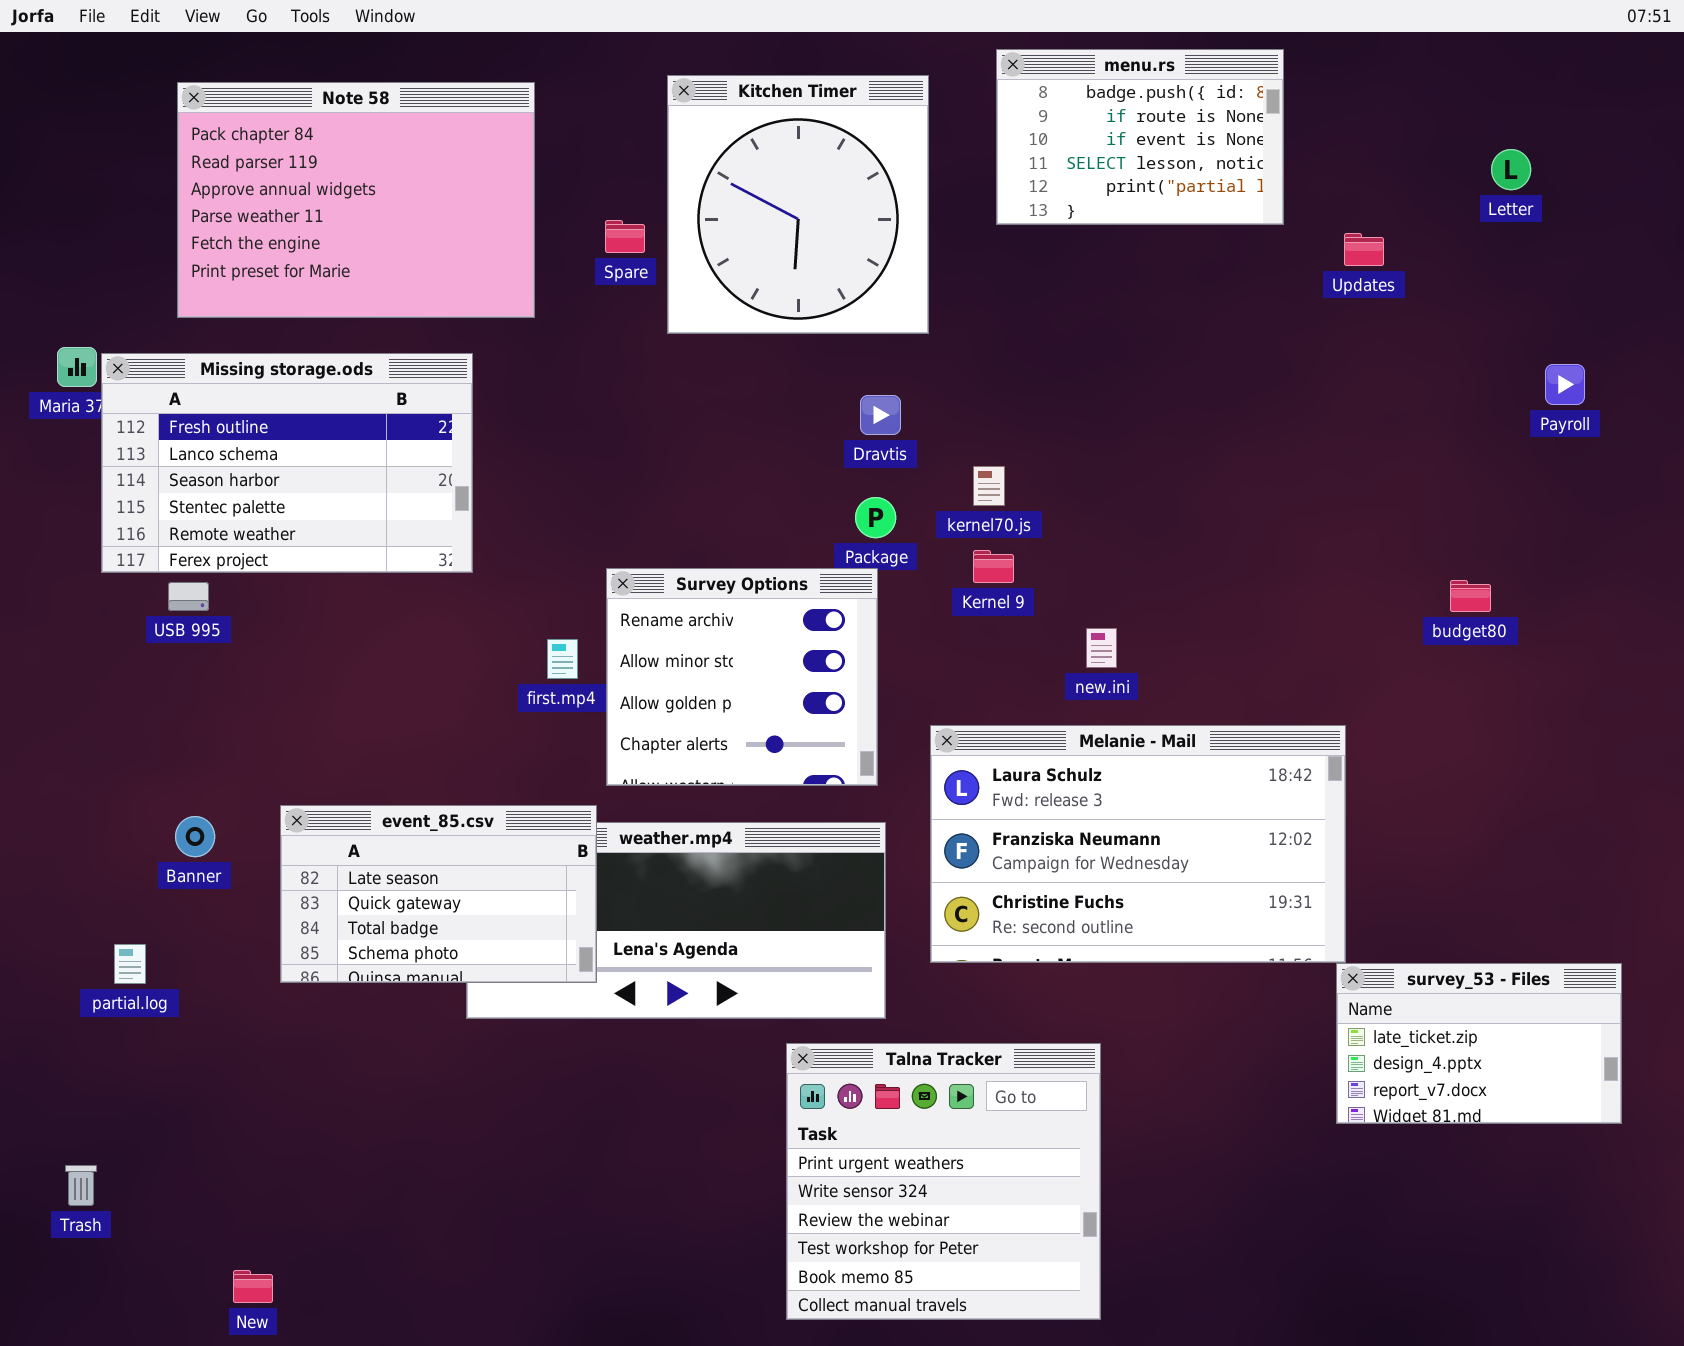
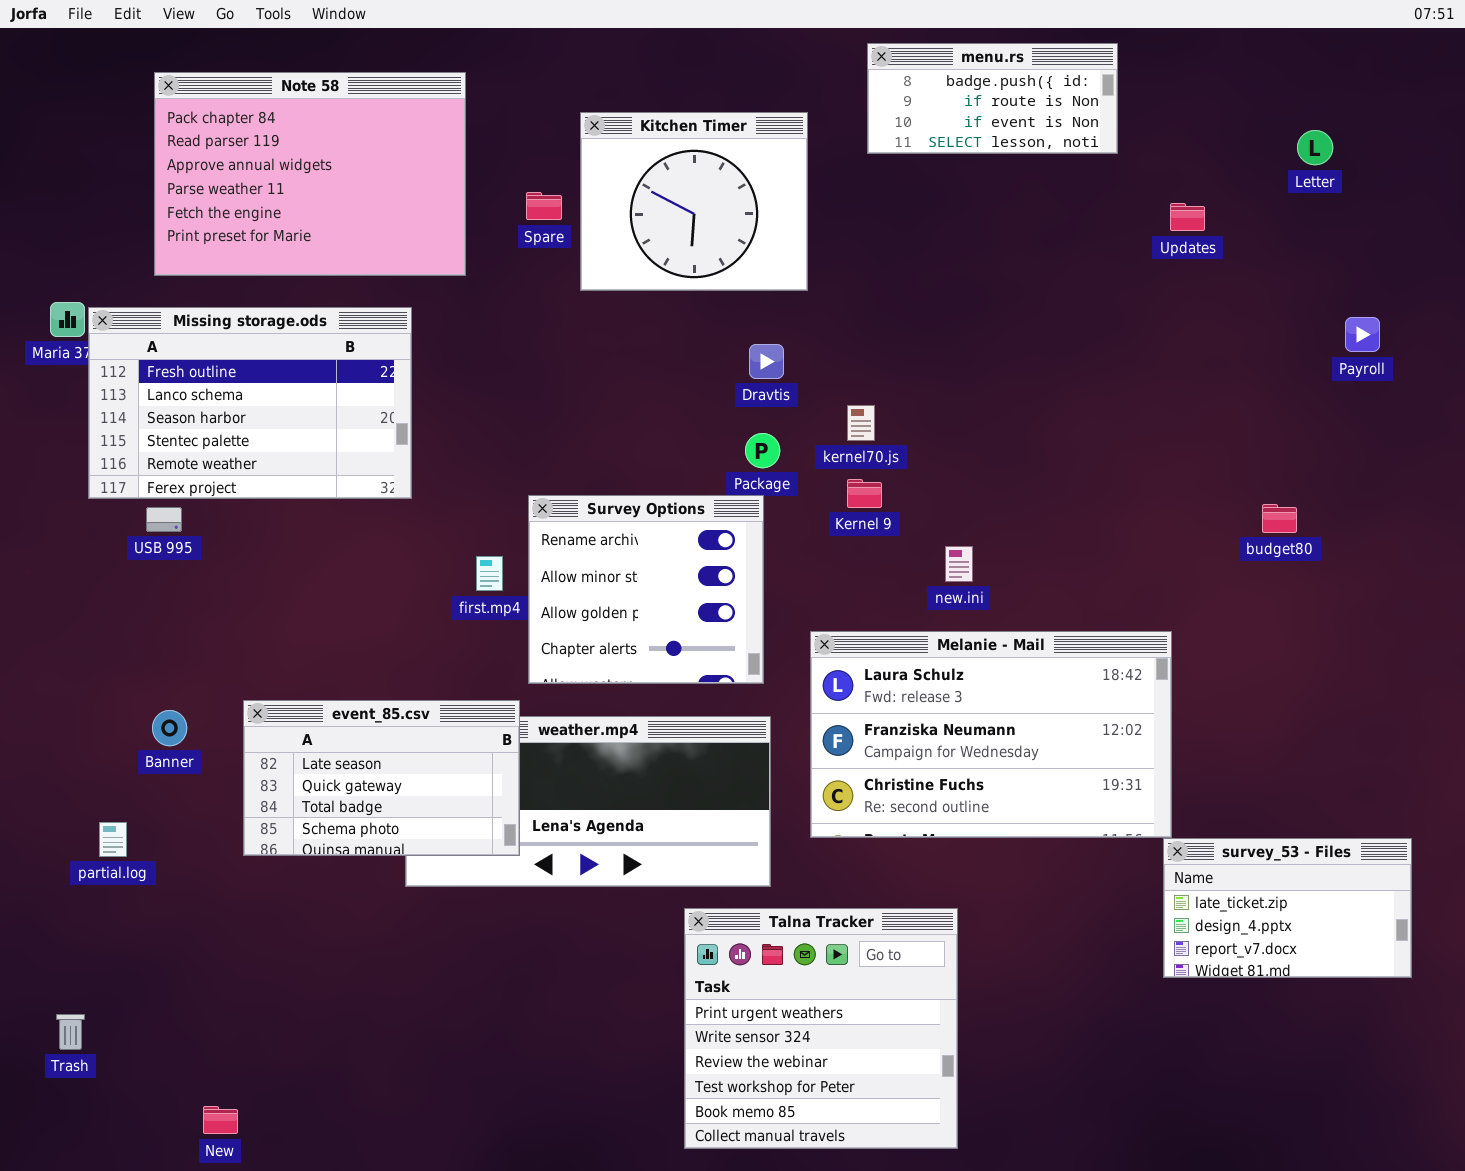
menu.rs: [996,49,1284,225] -> [867,43,1118,154], resized
Kitchen Timer: [667,75,929,334] -> [580,112,808,291], resized

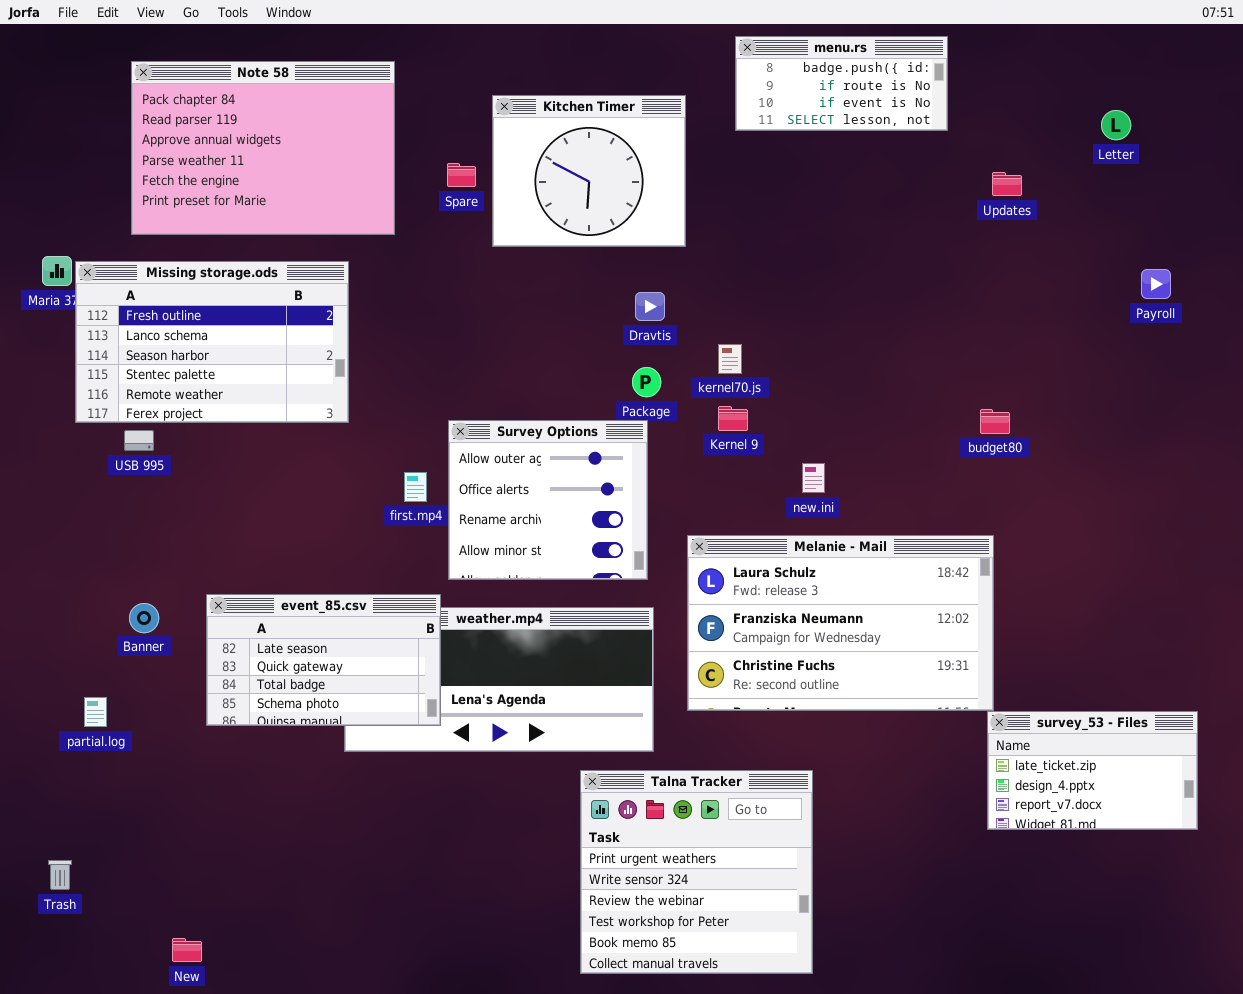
Survey Options: [528,495,764,684] -> [448,420,648,580], scrolled up 2 rows
budget80: [1262,504,1297,533] -> [980,409,1010,434], moved

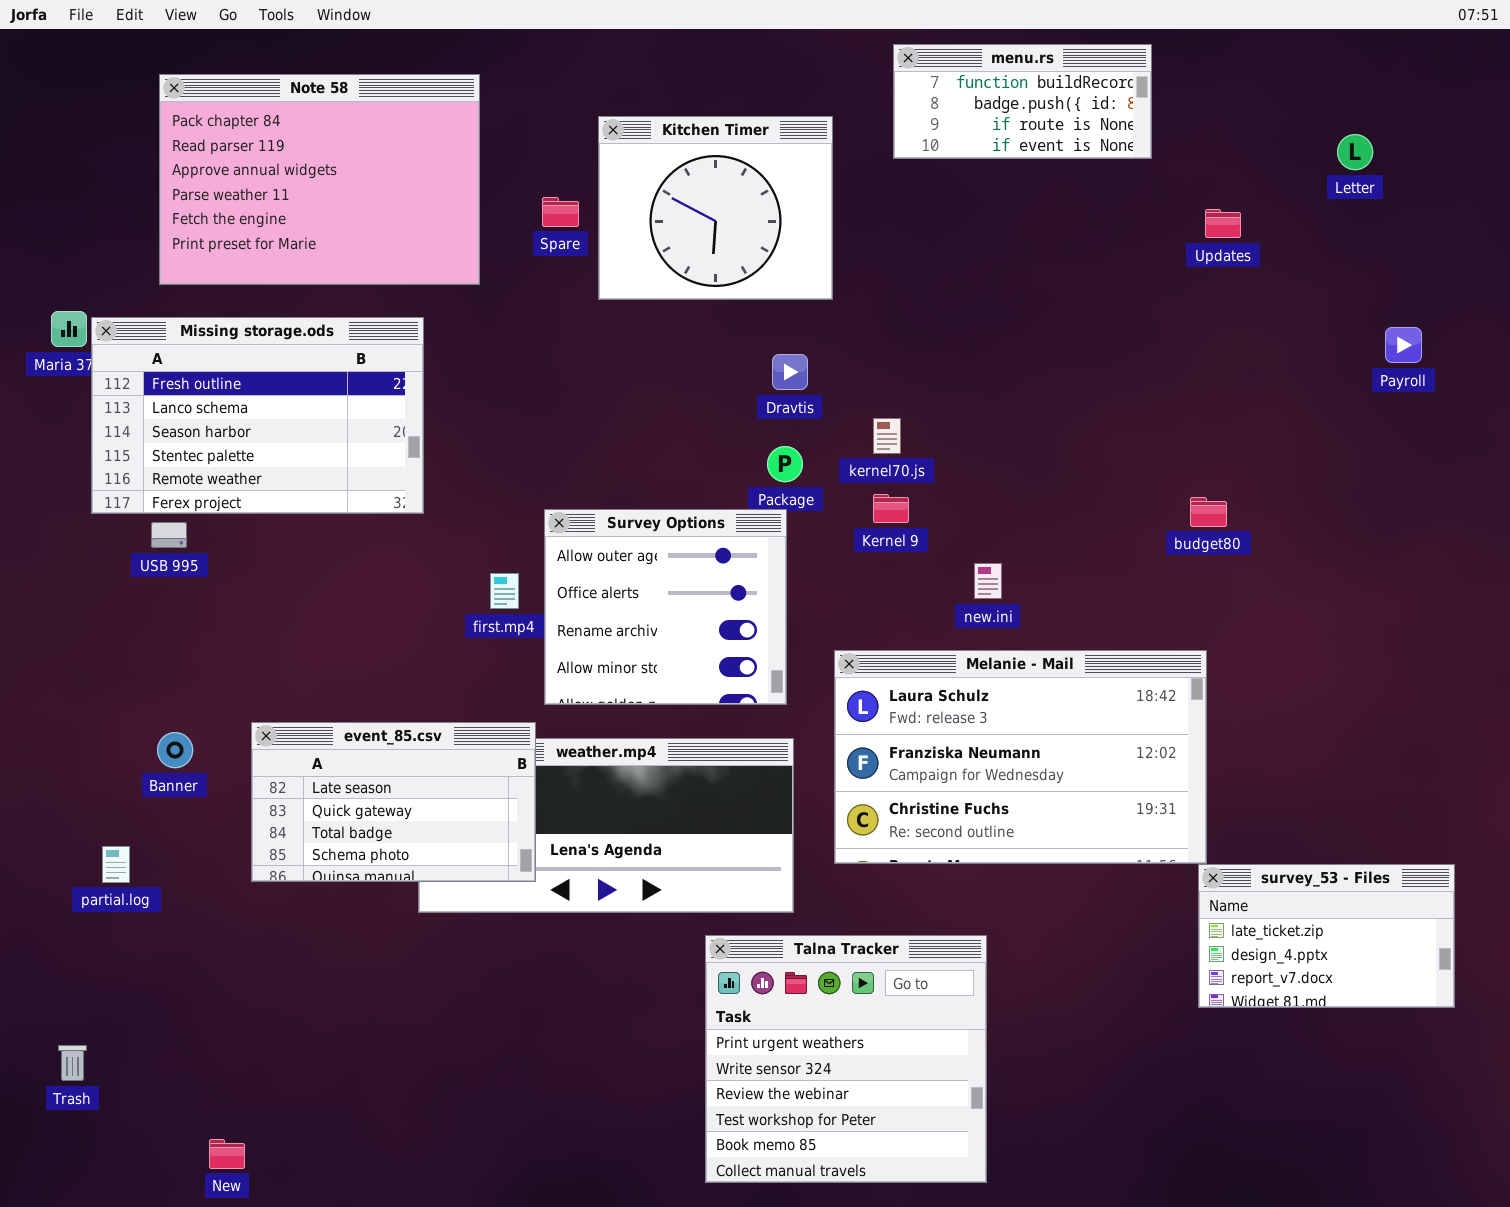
menu.rs: [735,36,948,131] -> [893,44,1152,159], scrolled up 1 row

